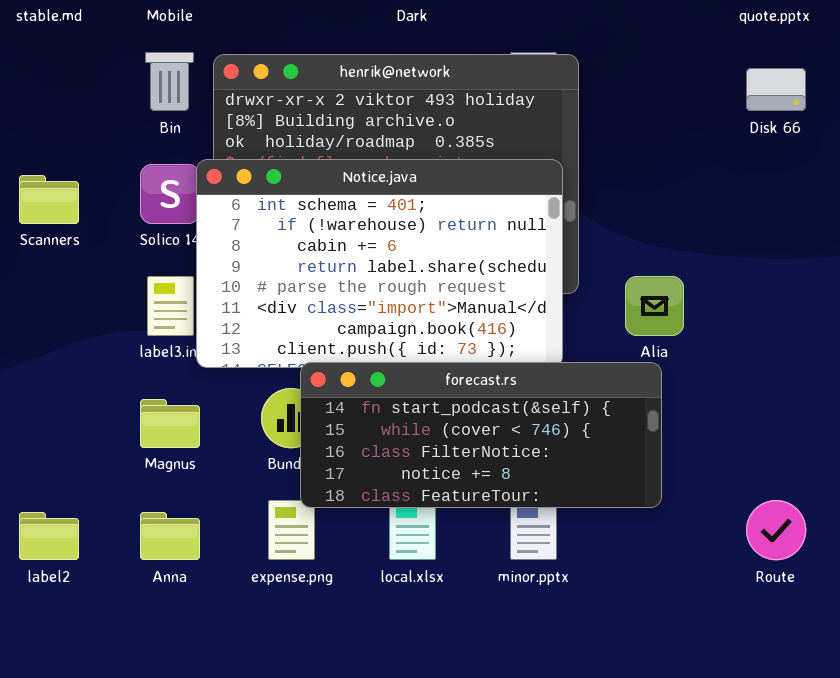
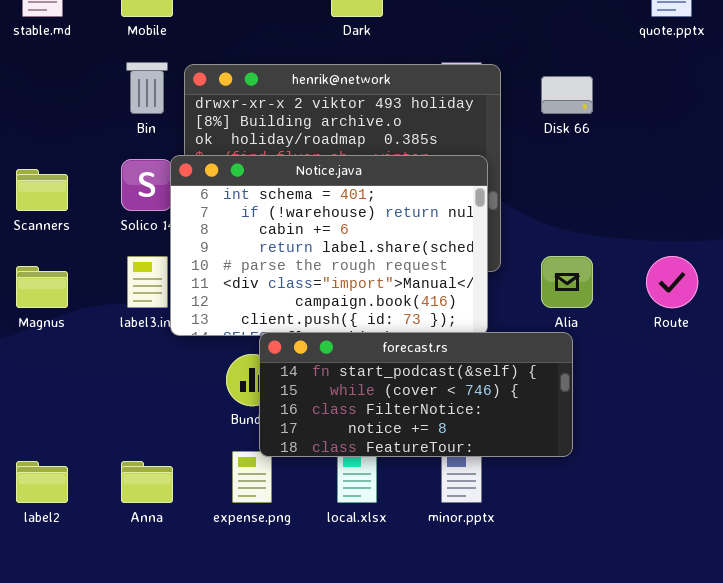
Disk 66: [746,68,806,111] -> [541,76,593,114], moved
Magnus: [140,399,200,448] -> [16,266,68,308], moved
Route: [746,500,806,560] -> [646,256,698,308], moved

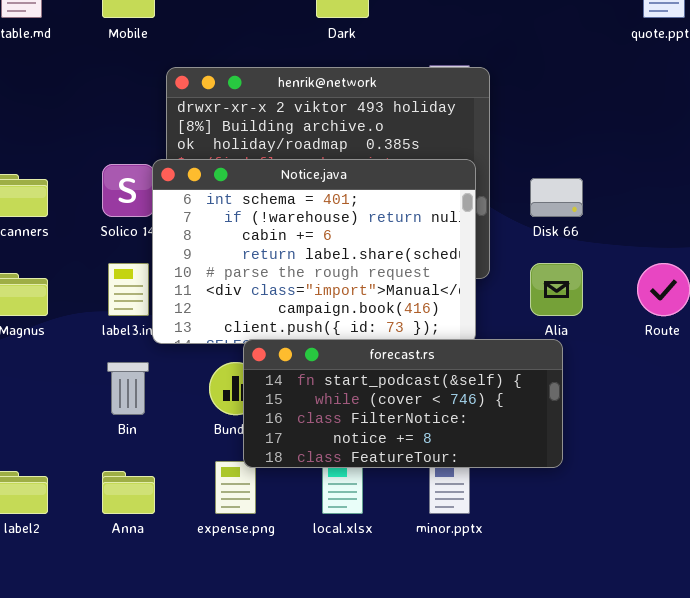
Bin: [126,62,168,114] -> [107,362,149,415], moved
Disk 66: [541,76,593,114] -> [530,178,583,217], moved

